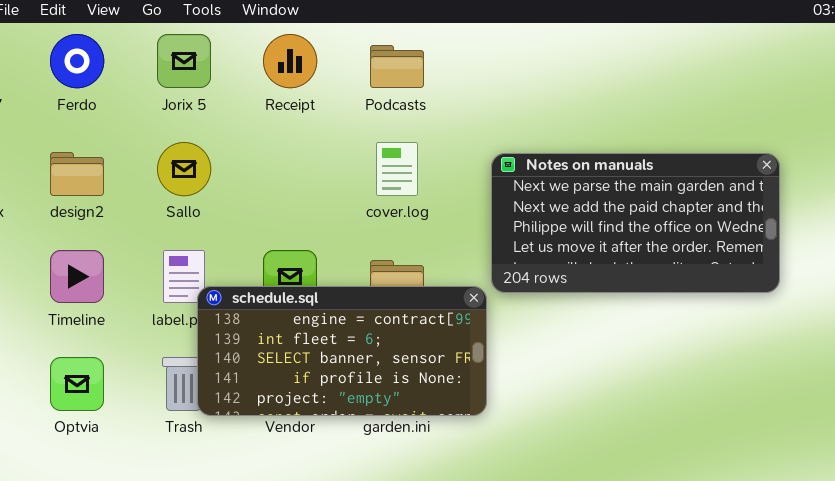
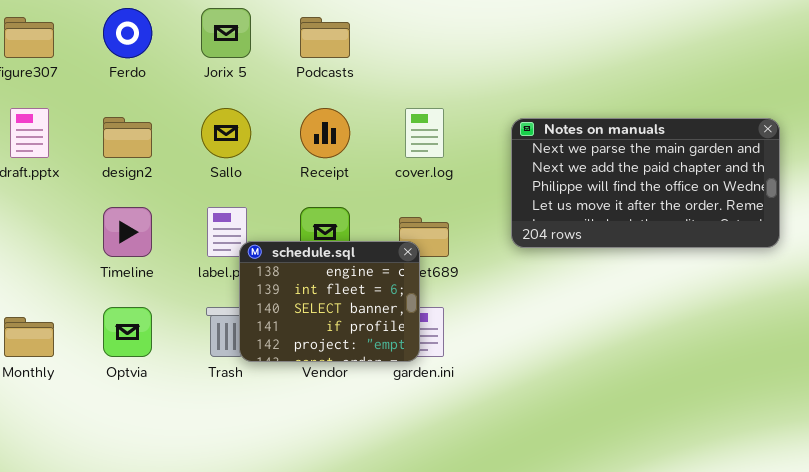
Receipt: [263,34,317,88] -> [300,108,350,158], moved
Podcasts: [370,45,424,88] -> [300,17,350,58], moved
schedule.sql: [197,286,487,416] -> [239,241,420,362], resized

